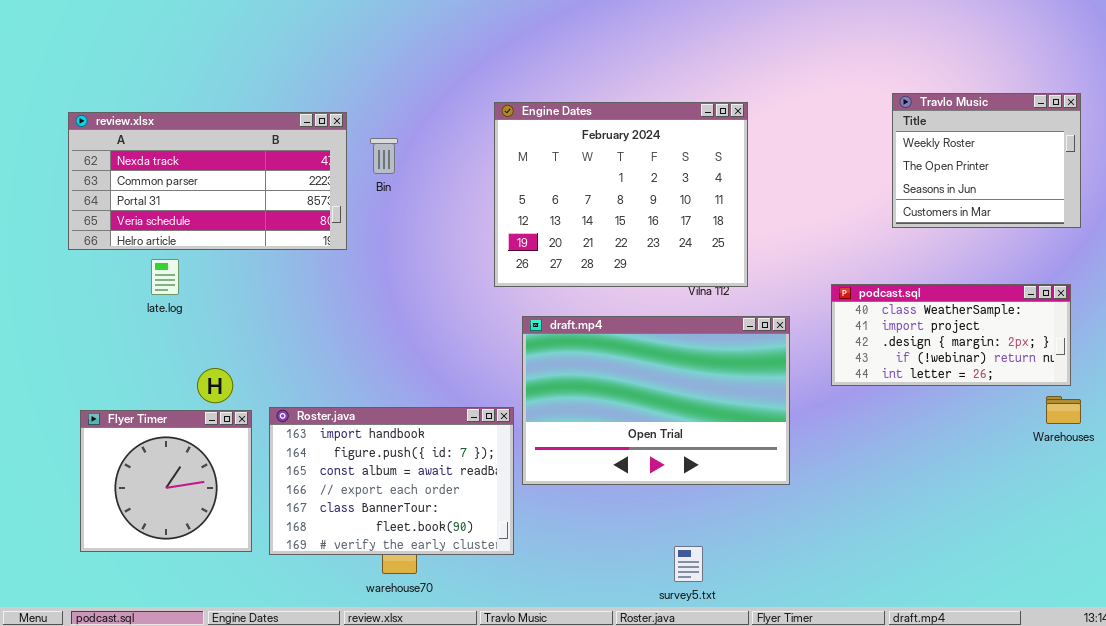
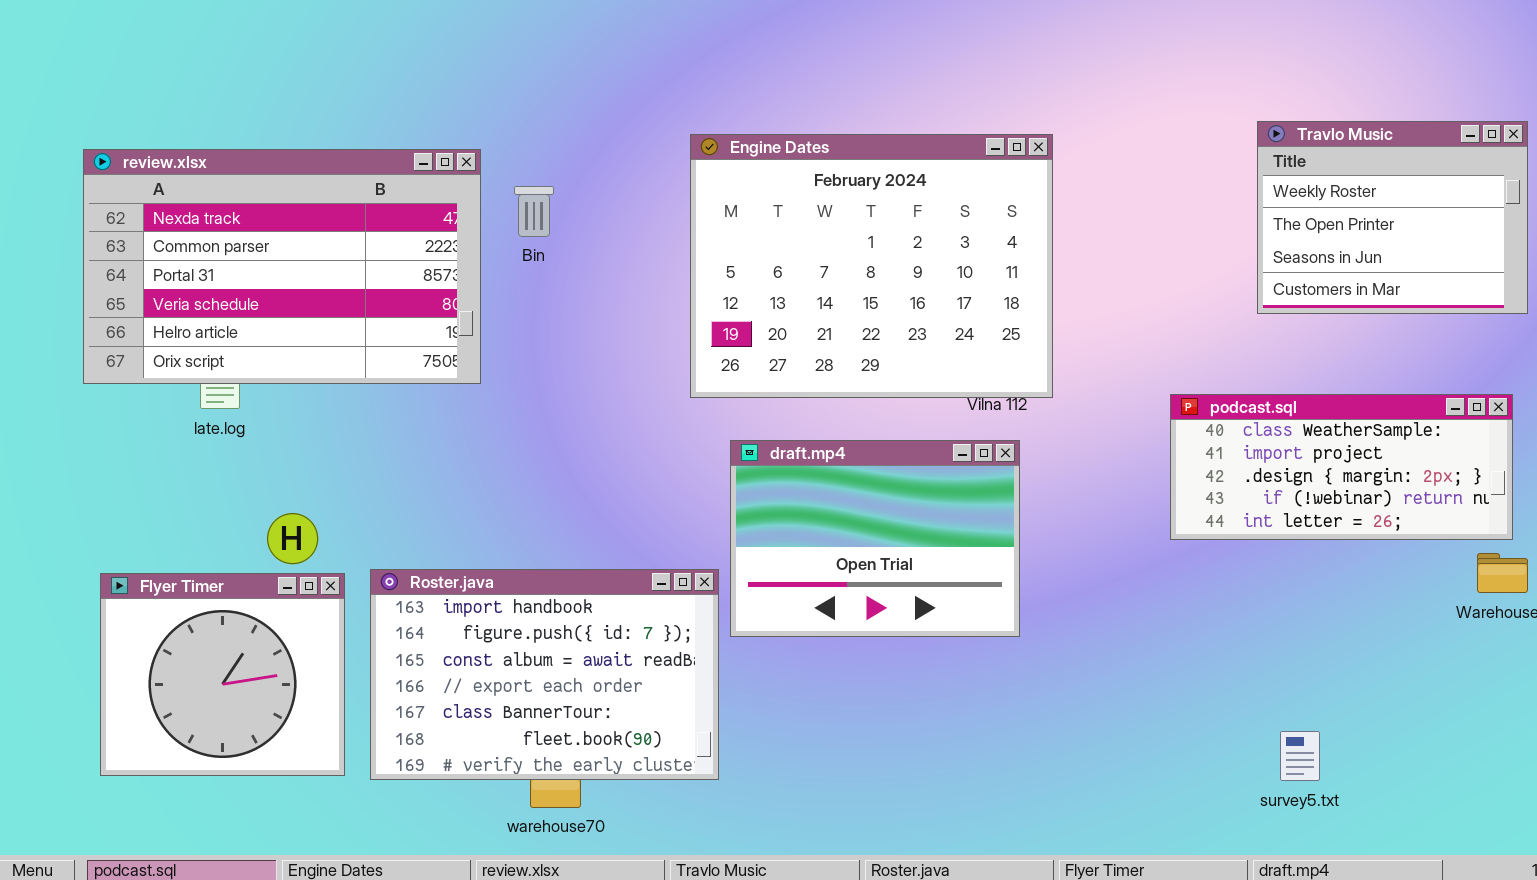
review.xlsx: [68,112,347,250] -> [83,149,481,384], resized
draft.mp4: [522,316,790,485] -> [730,440,1020,637], resized
survey5.txt: [674,546,703,582] -> [1280,731,1320,781], moved

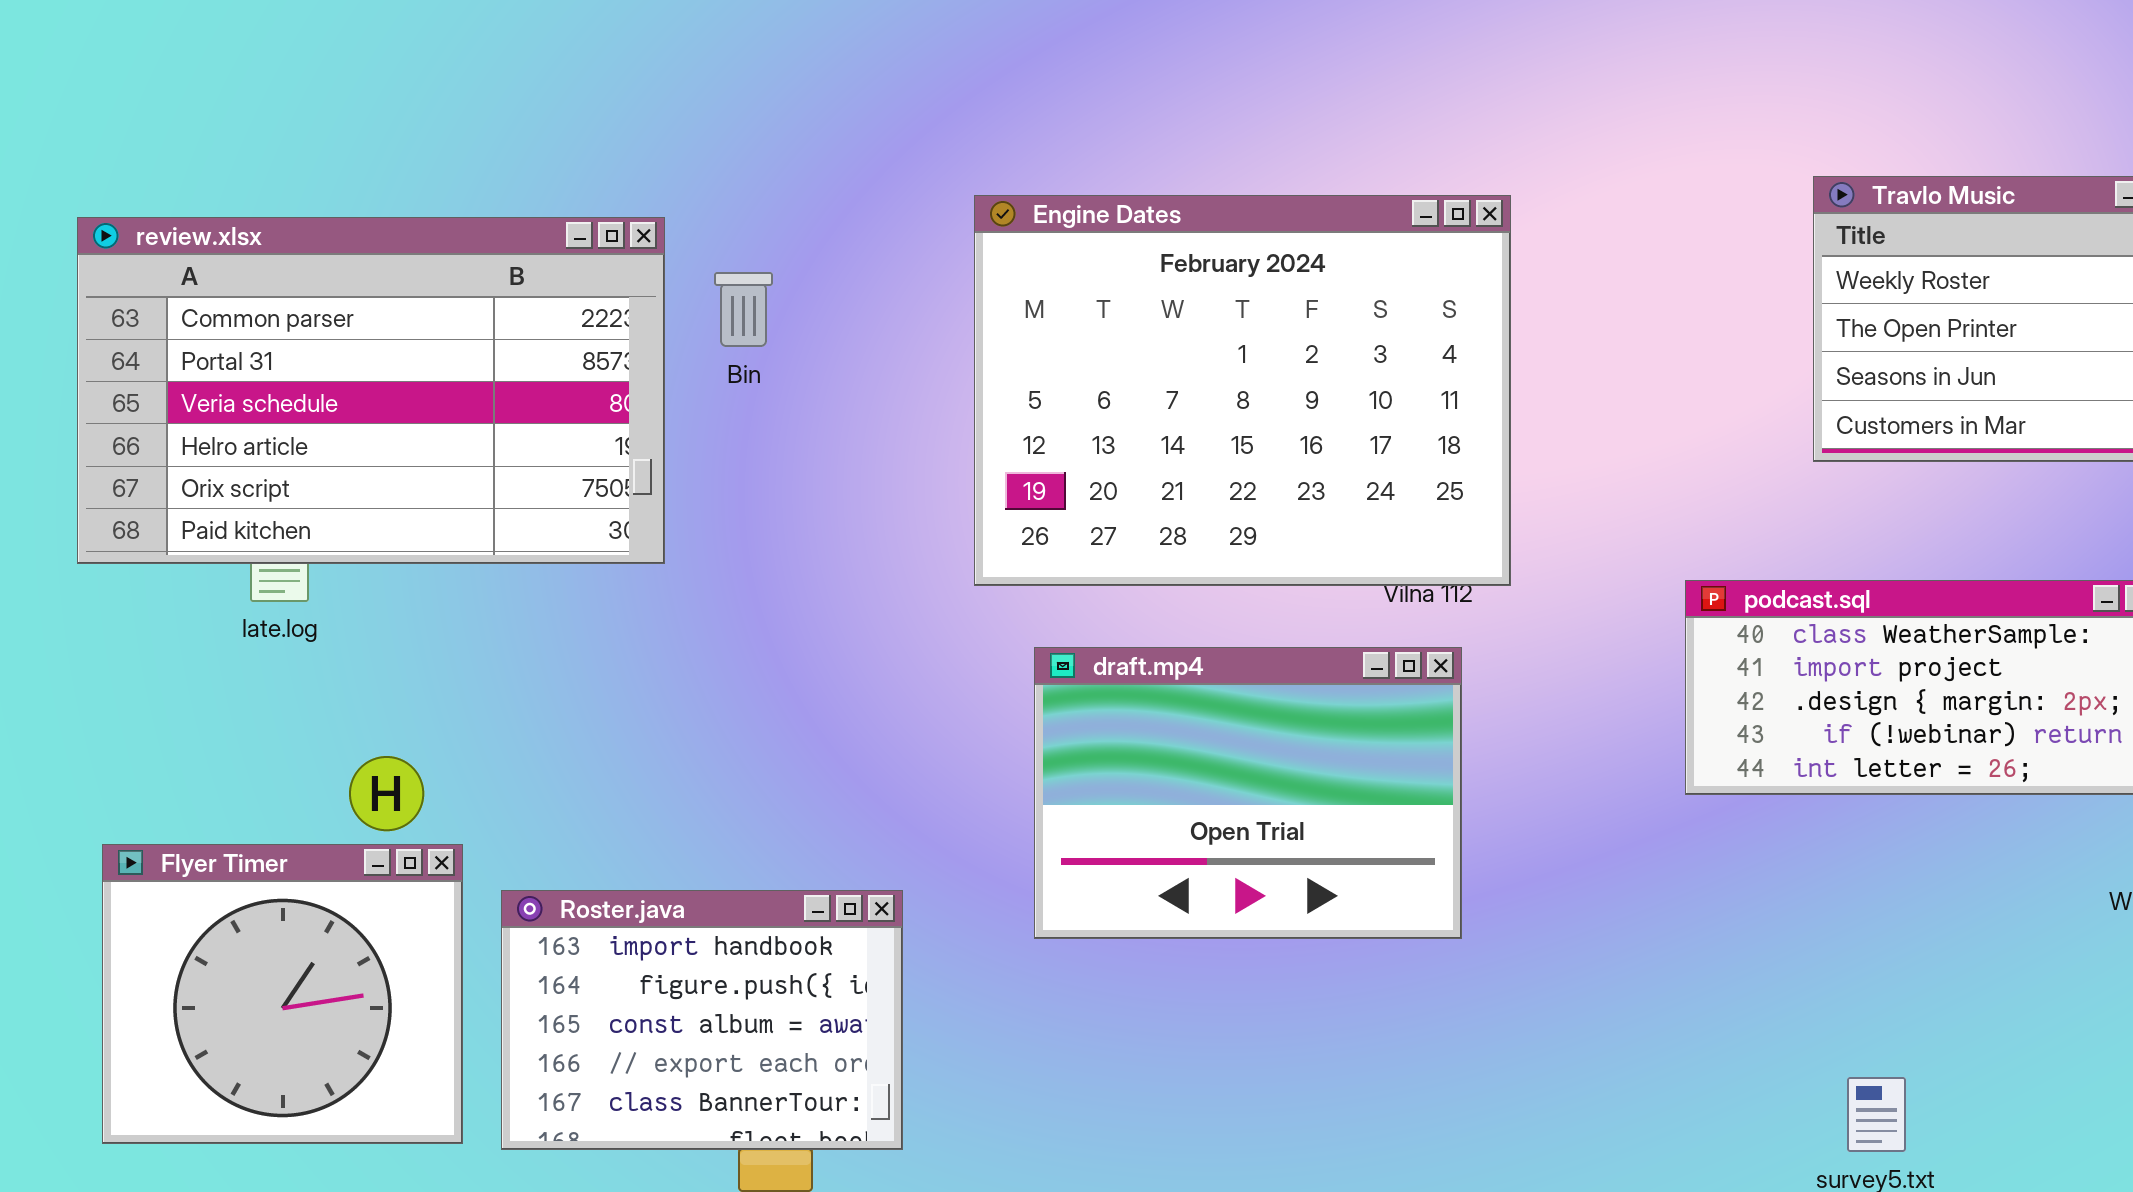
review.xlsx: [83,149,481,384] -> [77,217,665,564], scrolled down 1 row
Roster.java: [370,569,719,780] -> [501,890,903,1150], resized

